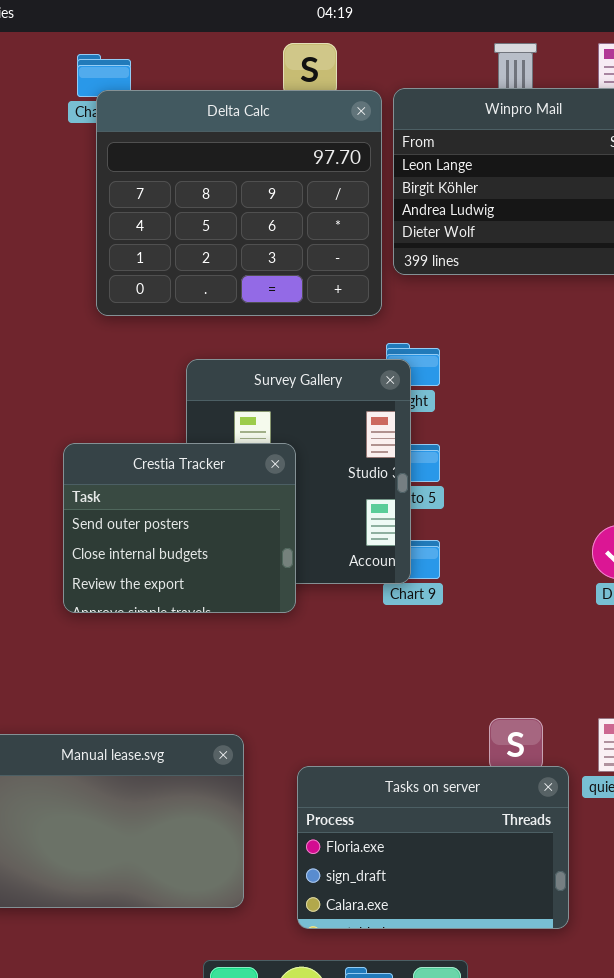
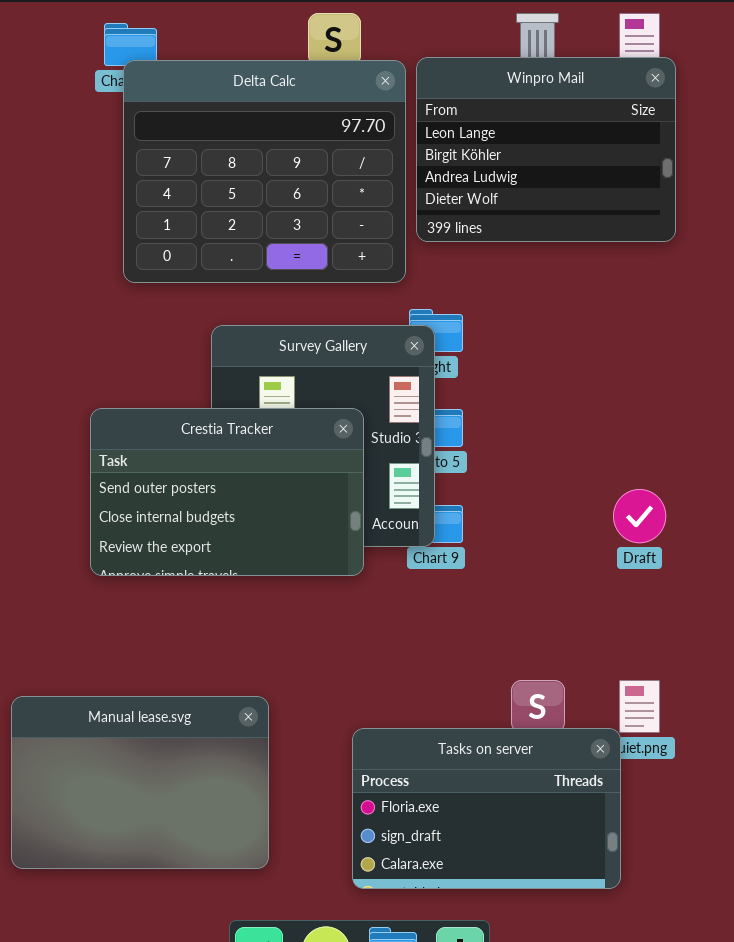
Crestia Tracker: [63,443,296,613] -> [90,408,364,576], resized
Tasks on server: [297,766,569,929] -> [352,728,621,889], moved

